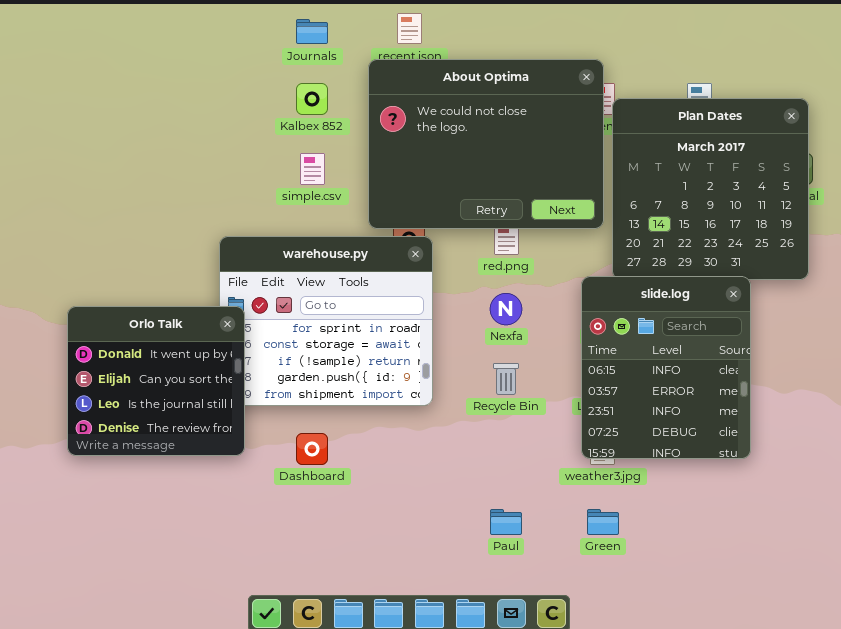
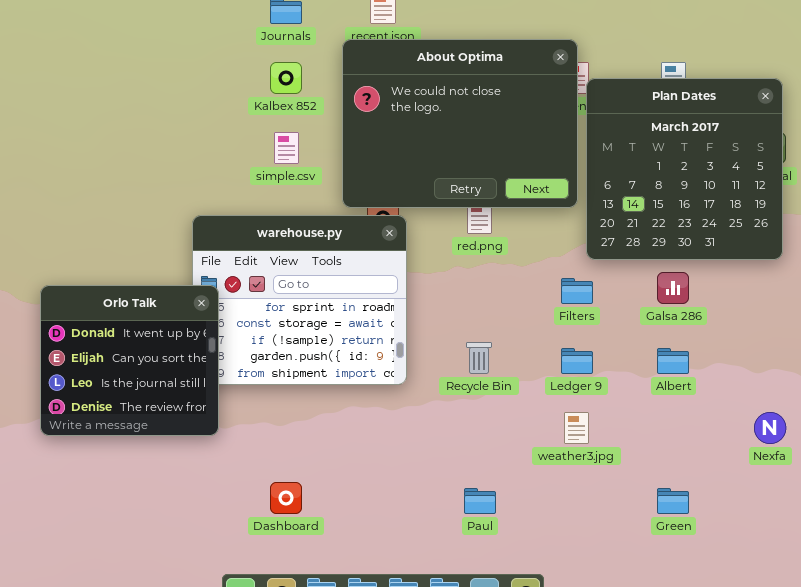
slide.log: [581,276,751,459] -> none, closed
Nexfa: [490,293,522,325] -> [754,412,786,444], moved
Dashboard: [296,433,328,465] -> [270,482,302,514], moved
Green: [587,509,619,535] -> [657,488,689,514], moved

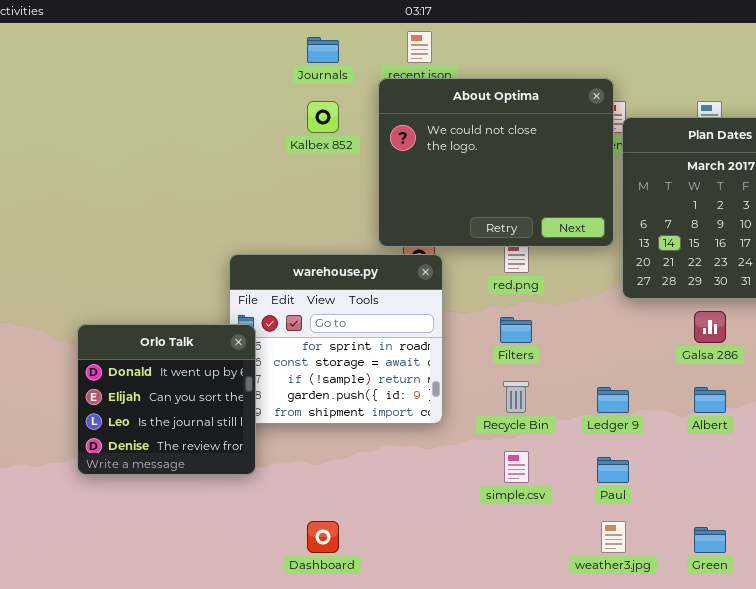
simple.csv: [274,132,299,164] -> [504,451,529,483], moved
Filters: [561,278,593,304] -> [500,317,532,343], moved
weather3.jpg: [564,412,589,444] -> [601,521,626,553], moved
Paul: [464,488,496,514] -> [597,457,629,483], moved

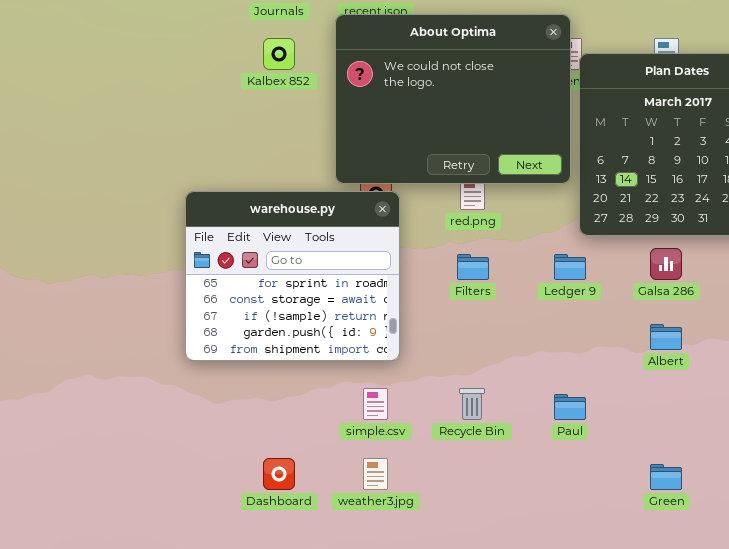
Orlo Talk: [77,324,256,475] -> none, closed
Recycle Bin: [503,381,529,413] -> [459,388,485,420], moved
Ledger 9: [597,387,629,413] -> [554,254,586,280], moved
simple.csv: [504,451,529,483] -> [363,388,388,420], moved
weather3.jpg: [601,521,626,553] -> [363,458,388,490], moved

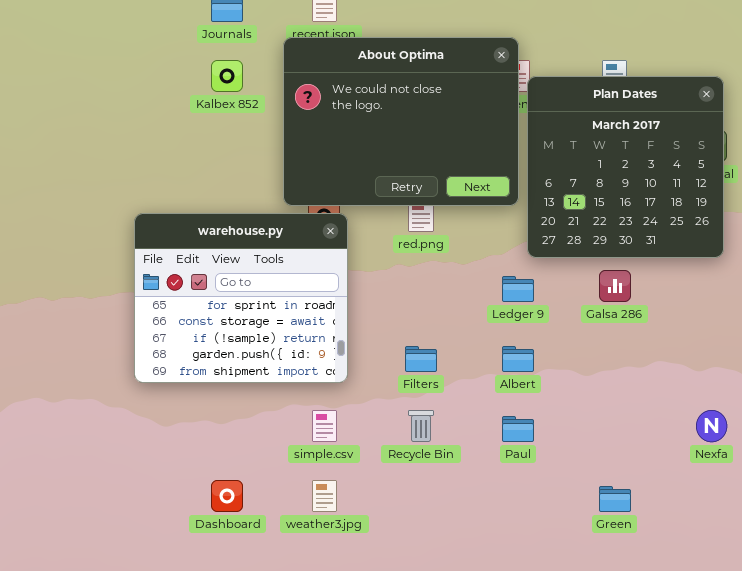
Filters: [457,254,489,280] -> [405,346,437,372], moved
Albert: [650,324,682,350] -> [502,346,534,372], moved

